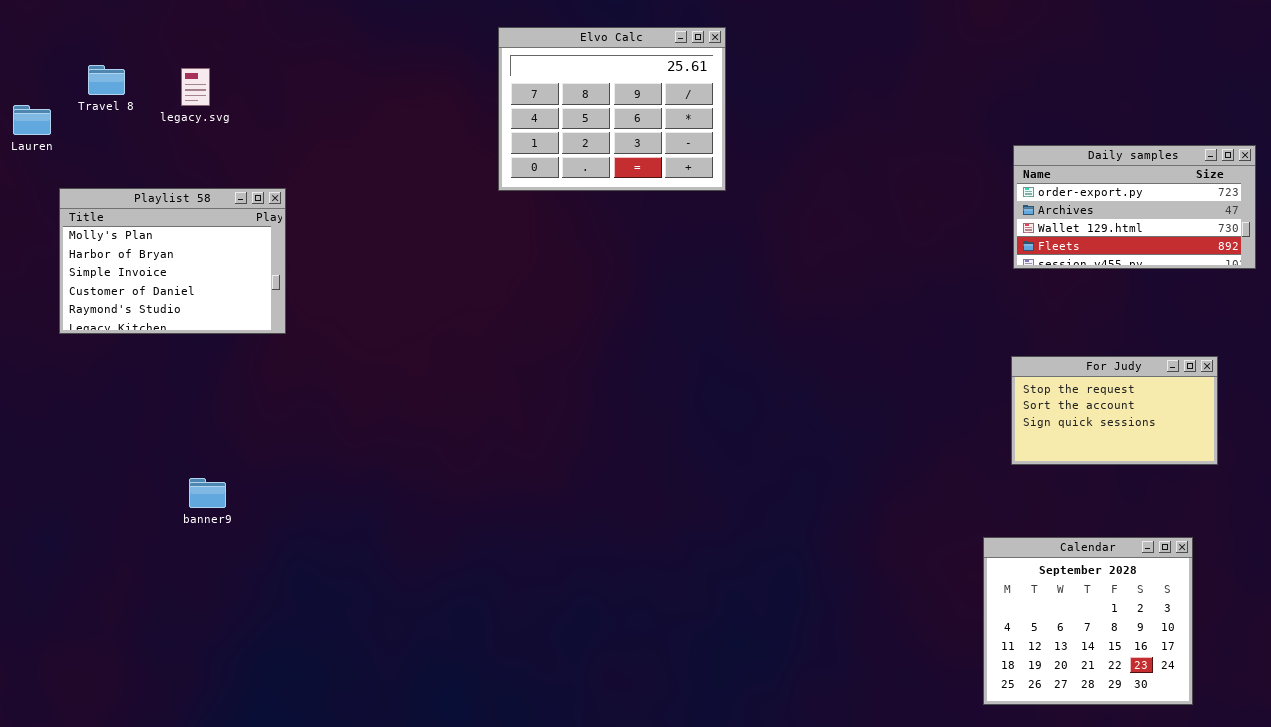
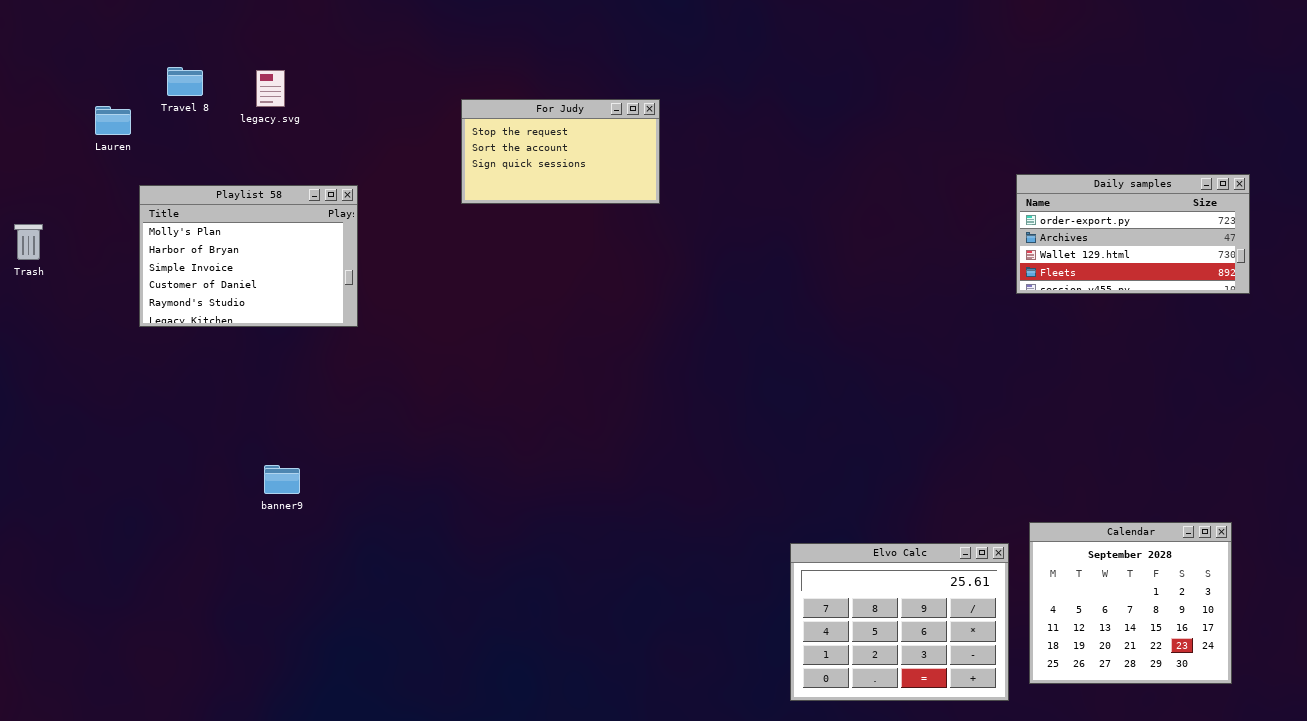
Elvo Calc: [498,27,726,191] -> [790,543,1009,701], moved
Daily samples: [1013,145,1256,269] -> [1016,174,1250,294], moved
For Judy: [1011,356,1218,465] -> [461,99,660,204], moved

